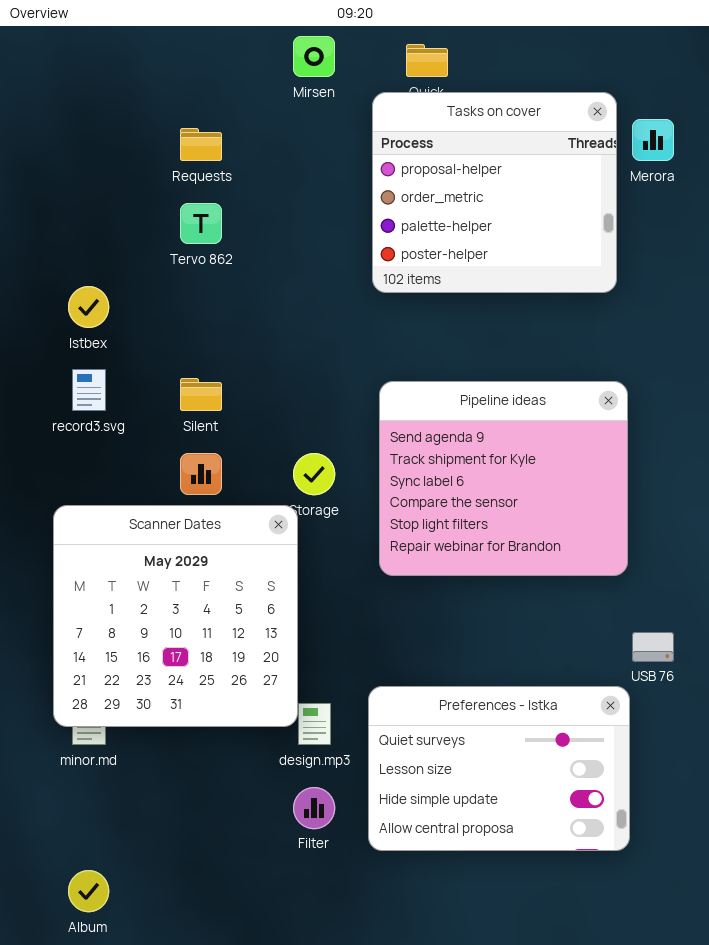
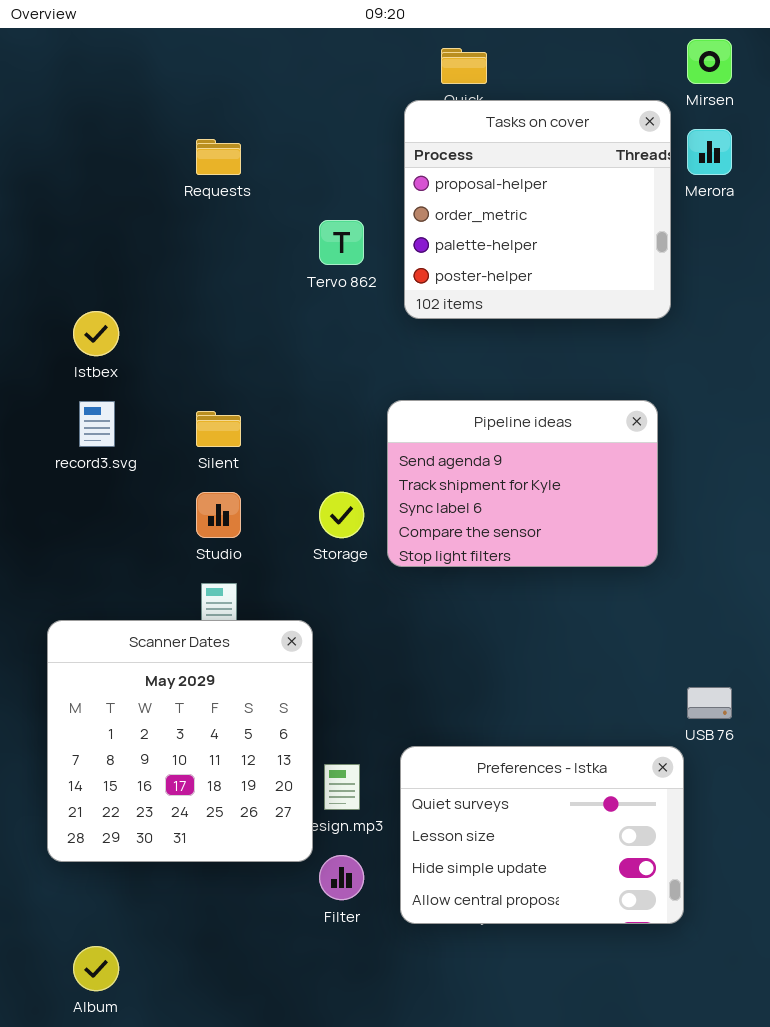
Mirsen: [293,36,335,77] -> [687,39,732,84], moved
Tervo 862: [180,203,222,244] -> [319,220,364,265], moved
Pipeline ideas: [379,381,628,576] -> [387,400,658,567], moved, resized
Scanner Dates: [53,505,298,727] -> [47,620,313,862], moved

